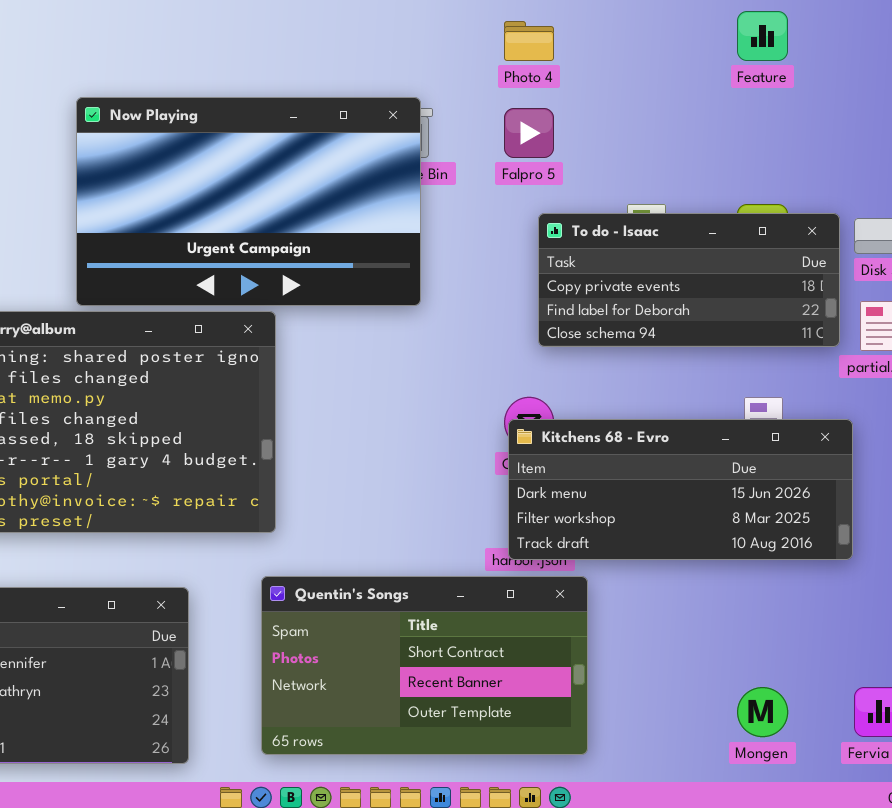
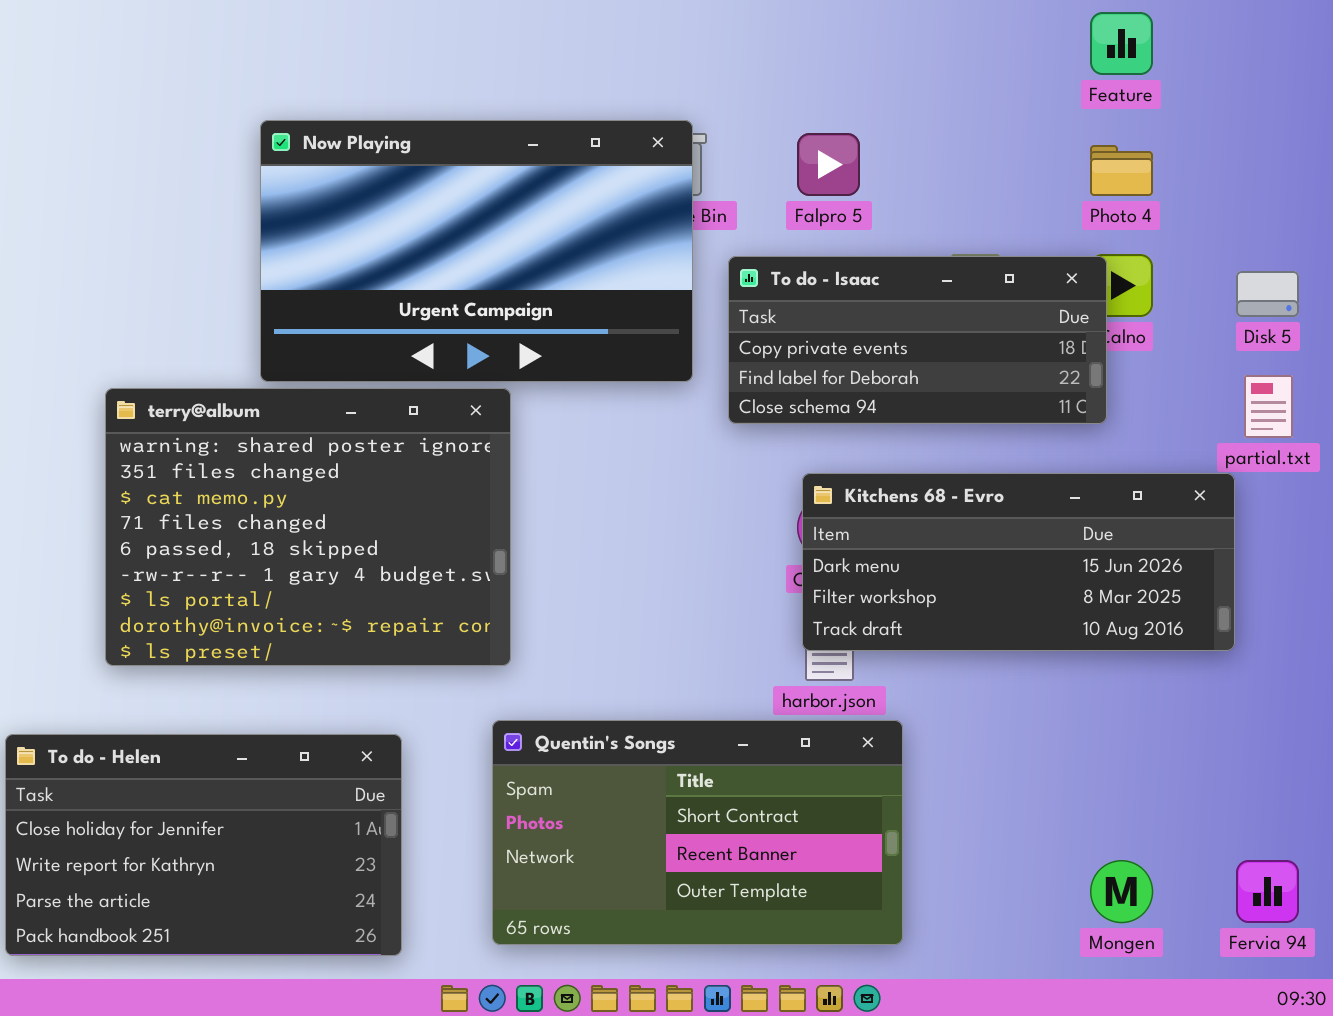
Photo 4: [504,21,554,61] -> [1090,145,1153,196], moved
To do - Isaac: [538,213,840,347] -> [728,256,1107,424], moved
Kitchens 68 - Evro: [508,419,853,560] -> [802,473,1235,651], moved

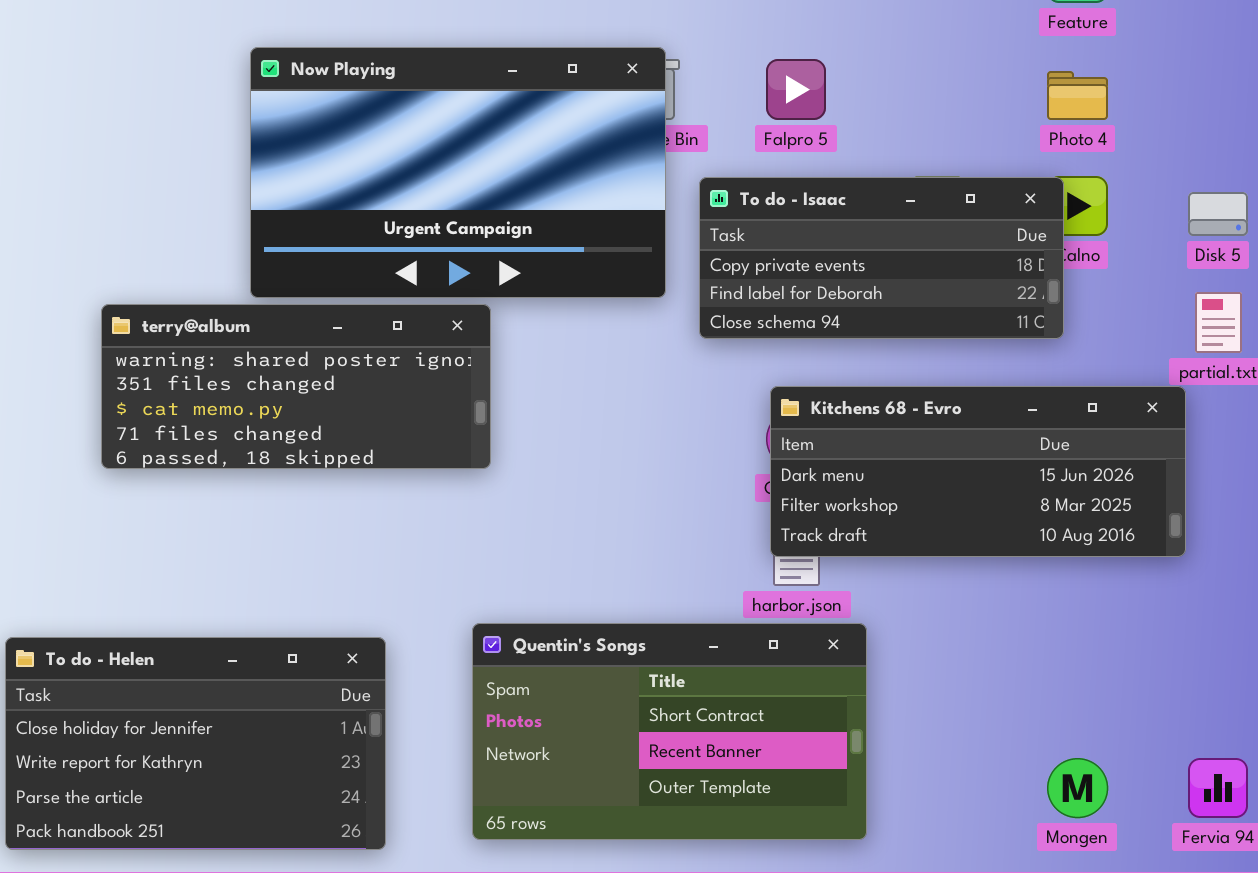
terry@album: [105,388,511,666] -> [101,304,491,469], resized

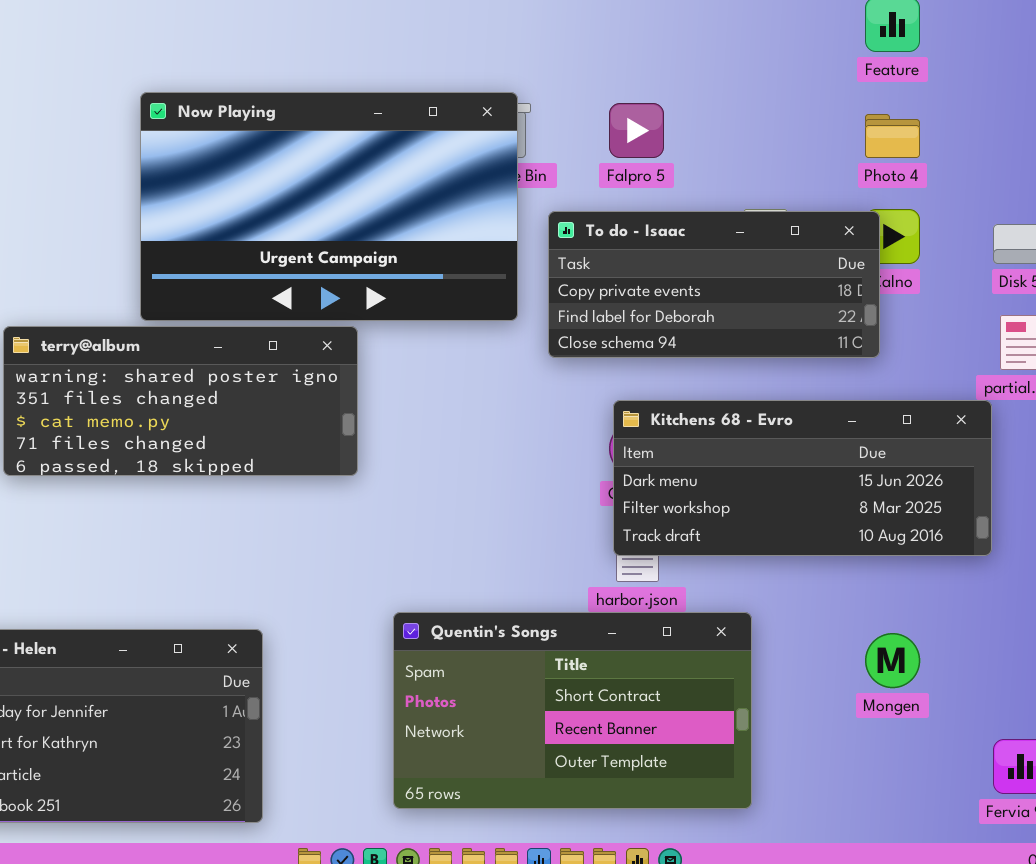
Quentin's Songs: [472,623,867,840] -> [393,612,752,809], moved
Mongen: [1047,758,1108,818] -> [865,633,920,688], moved

